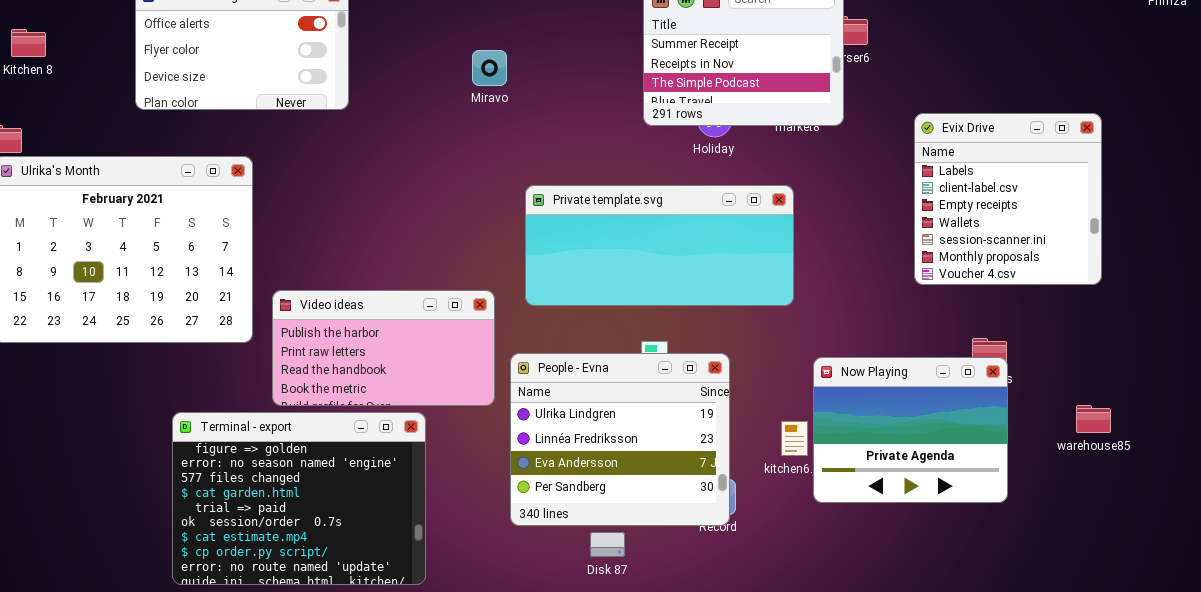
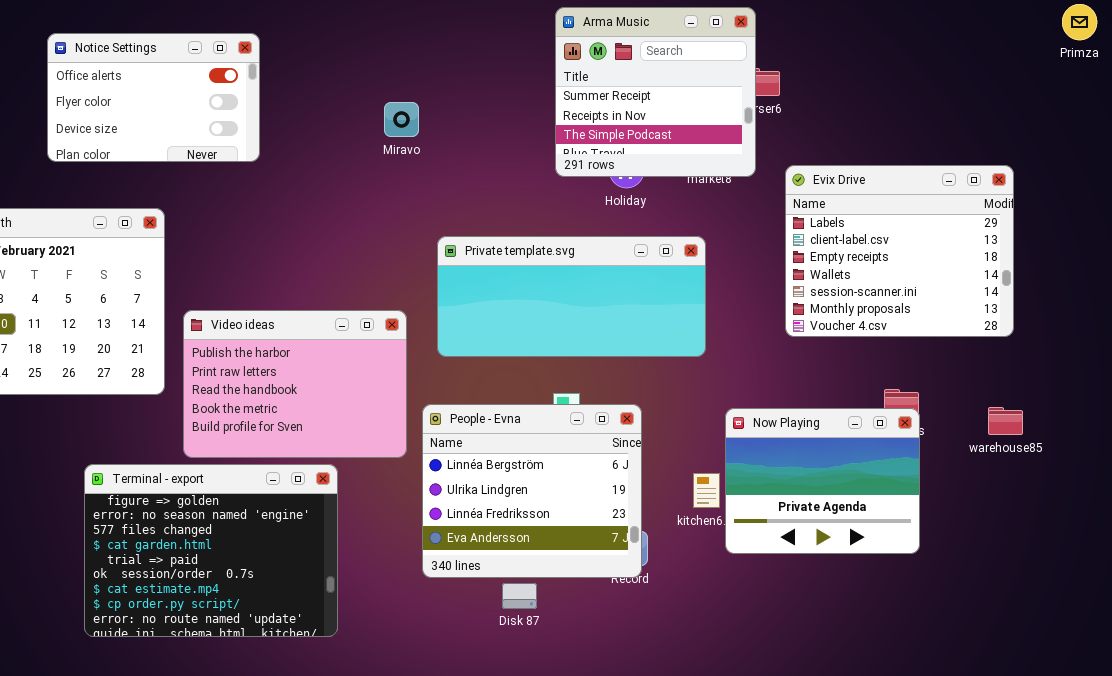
Evix Drive: [914,113,1102,285] -> [785,165,1014,337], resized
Video ideas: [272,290,495,406] -> [183,310,407,458], resized
People - Evna: [510,353,730,526] -> [422,404,642,578], scrolled up 1 row
warehouse85: [1076,405,1111,433] -> [988,407,1023,435], moved

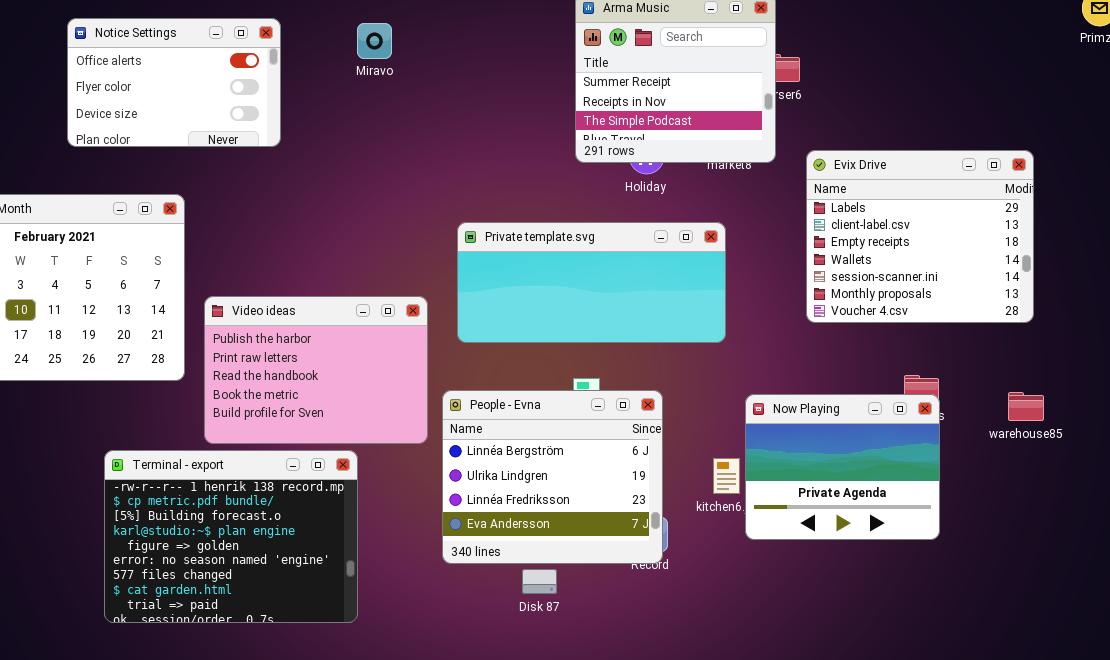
Miravo: [384,102,419,137] -> [357,23,392,59], moved
Terminal - export: [84,464,338,637] -> [104,450,358,623], scrolled up 4 rows

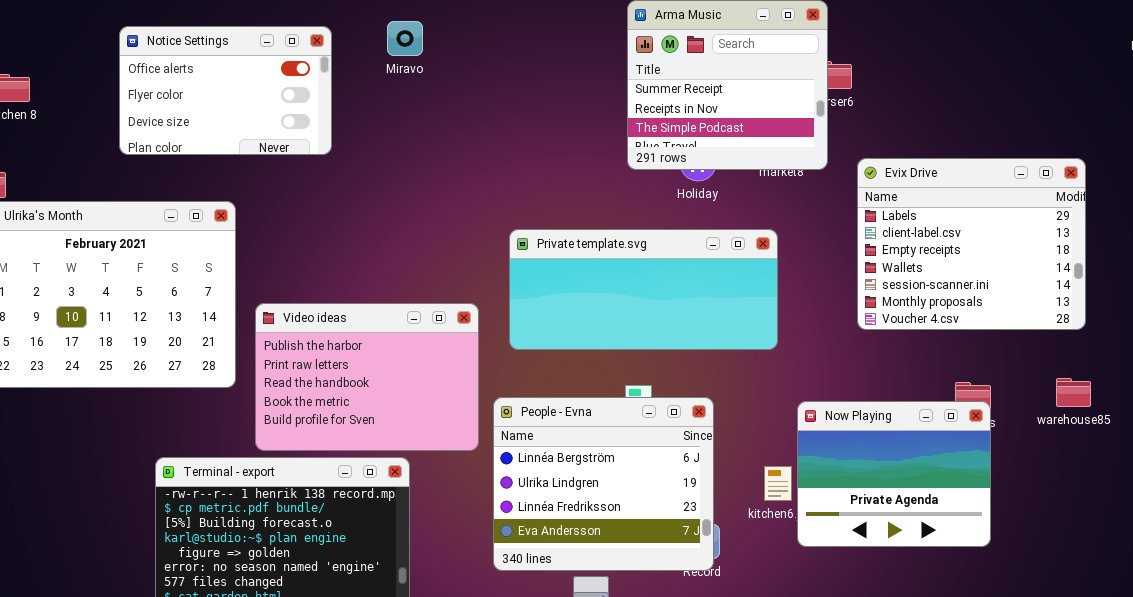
Miravo: [357,23,392,59] -> [387,21,423,56], moved
warehouse85: [1008,392,1044,421] -> [1056,378,1091,407], moved

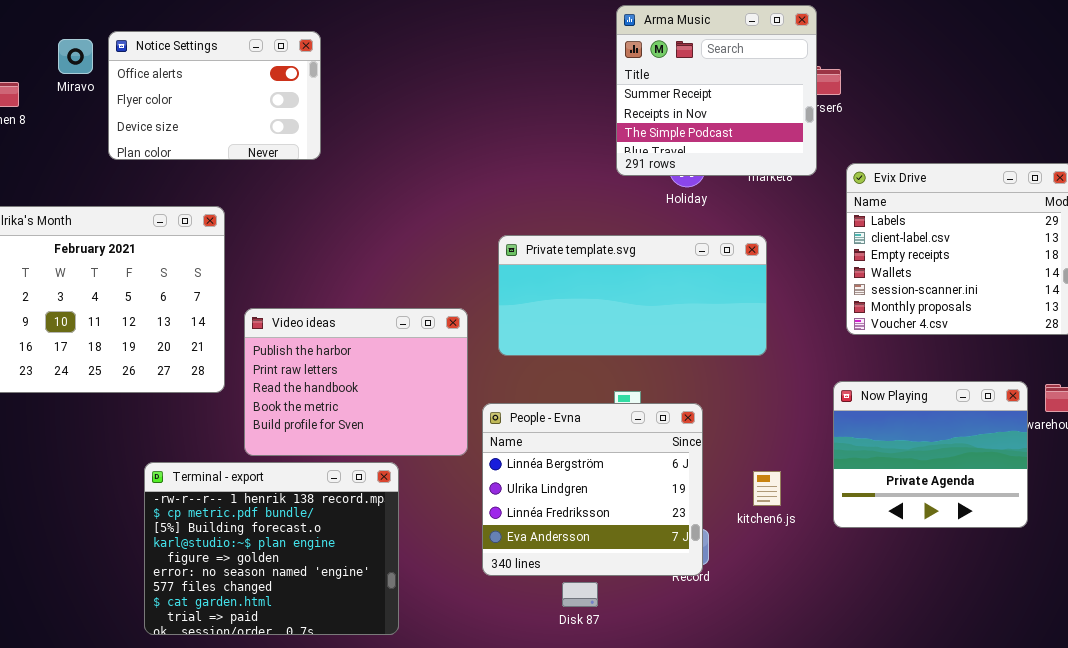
Miravo: [387,21,423,56] -> [58,39,93,74], moved
Now Playing: [797,401,991,547] -> [833,381,1028,528], moved

